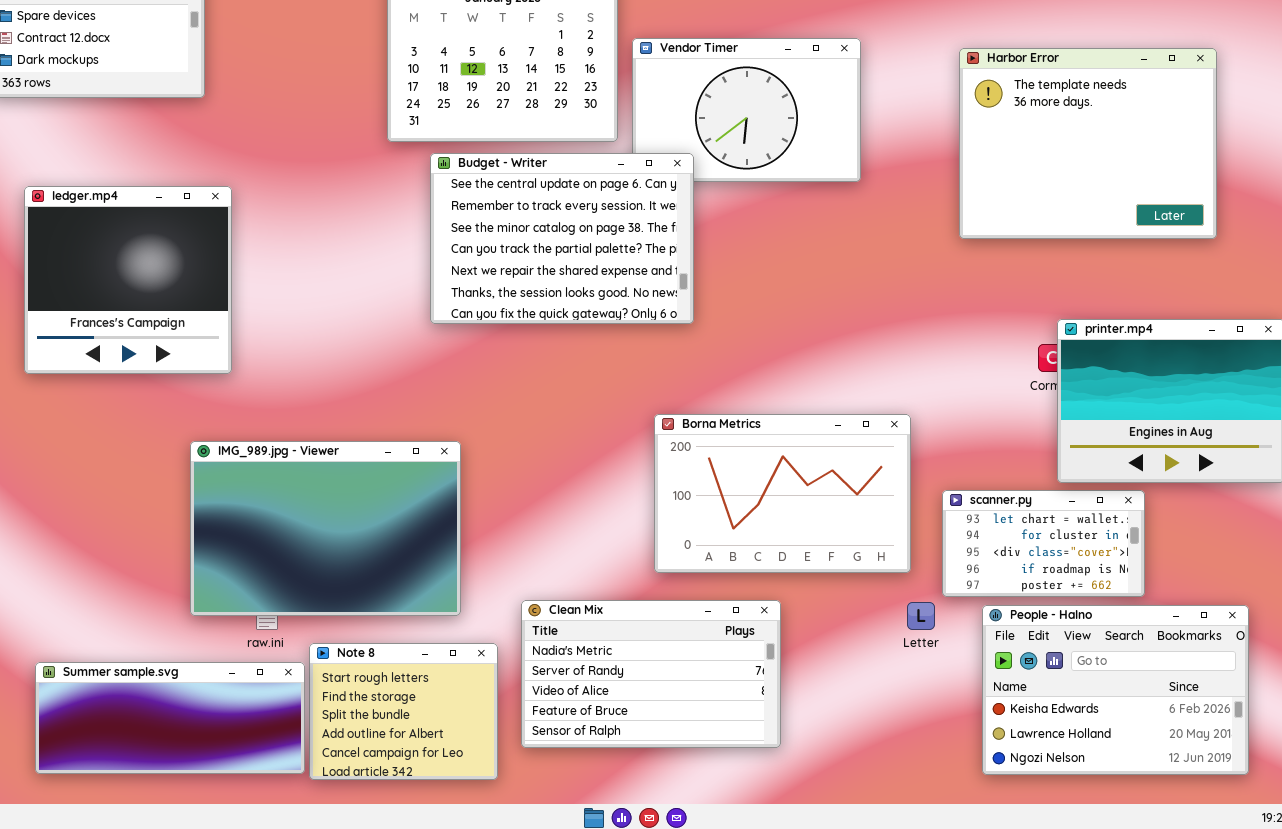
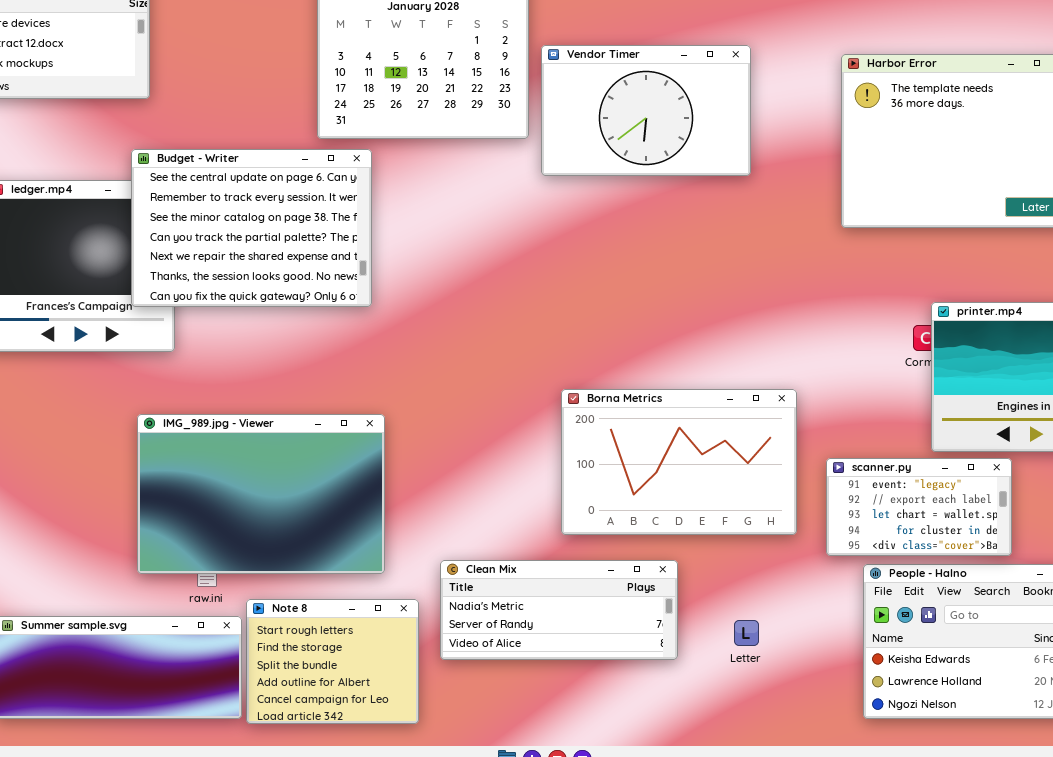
Budget - Writer: [430,153,694,324] -> [131,149,372,307], moved
scanner.py: [942,490,1145,597] -> [826,458,1012,556], scrolled up 2 rows
Clean Mix: [521,600,781,748] -> [440,560,678,660], resized
Letter: [907,602,935,630] -> [734,620,759,646], moved

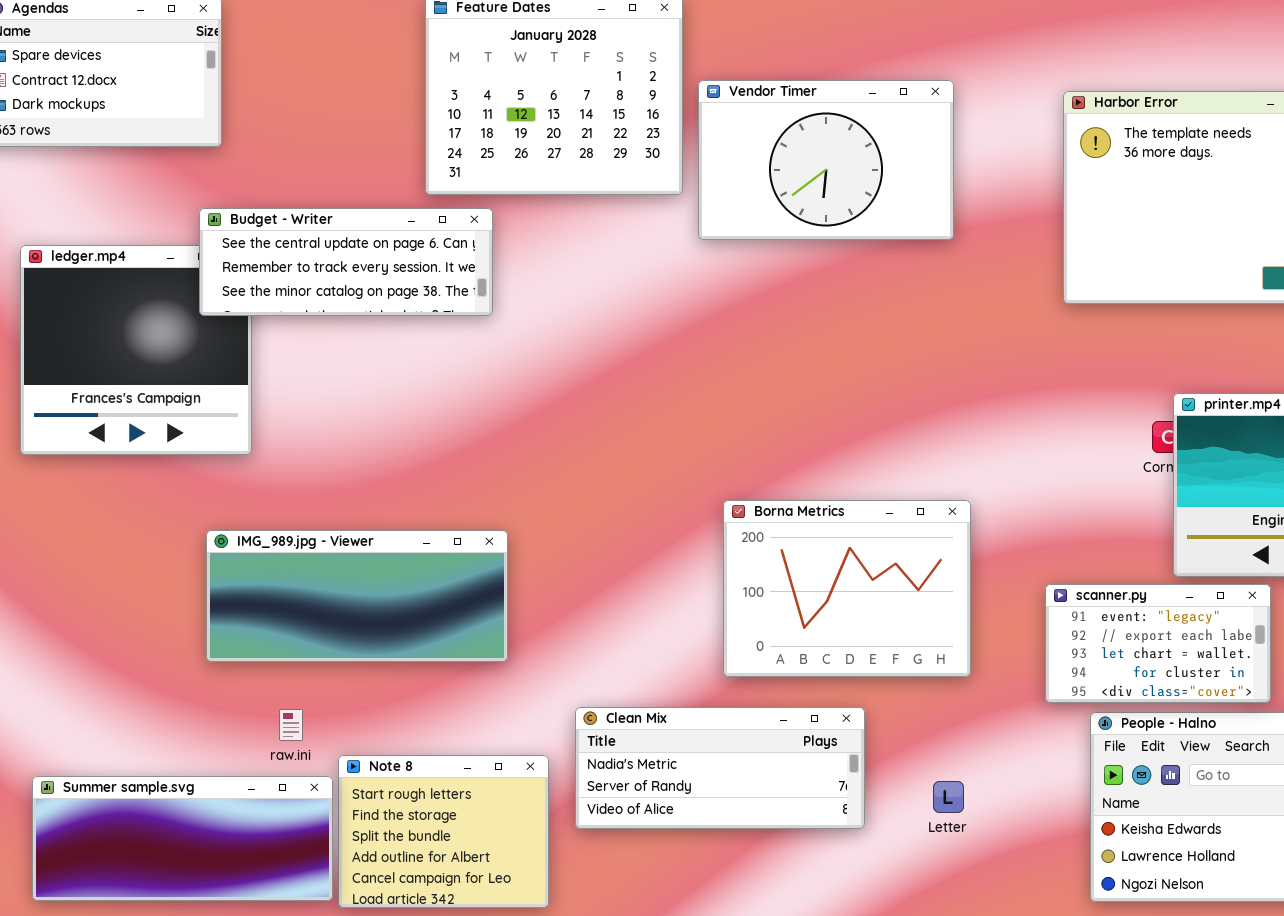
Budget - Writer: [131,149,372,307] -> [199,208,493,316], resized
Borna Metrics: [561,389,797,535] -> [723,500,971,677], resized
IMG_989.jpg - Viewer: [137,414,385,574] -> [206,530,508,662], resized

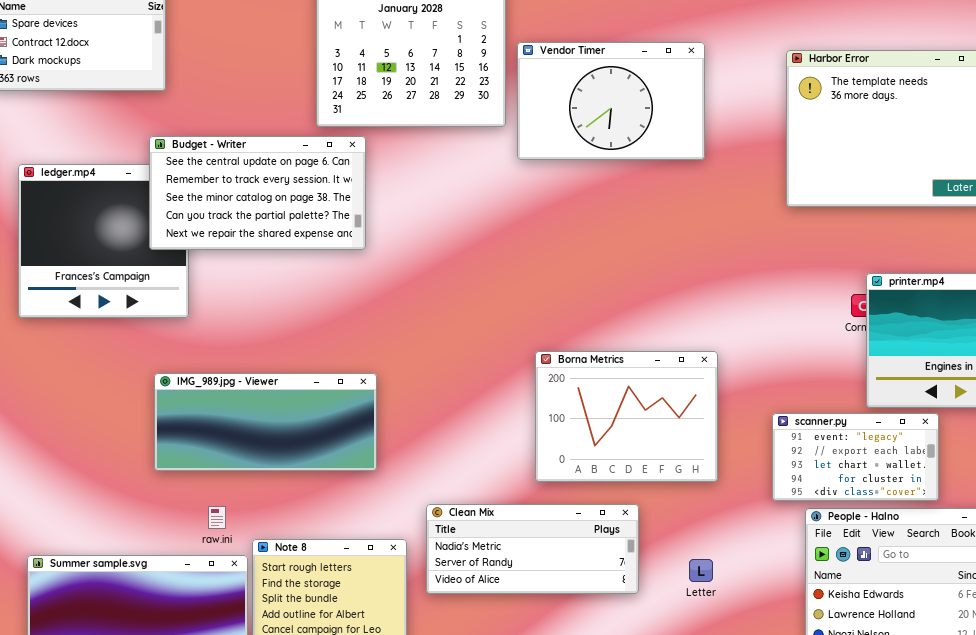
Budget - Writer: [199,208,493,316] -> [149,136,366,250], resized

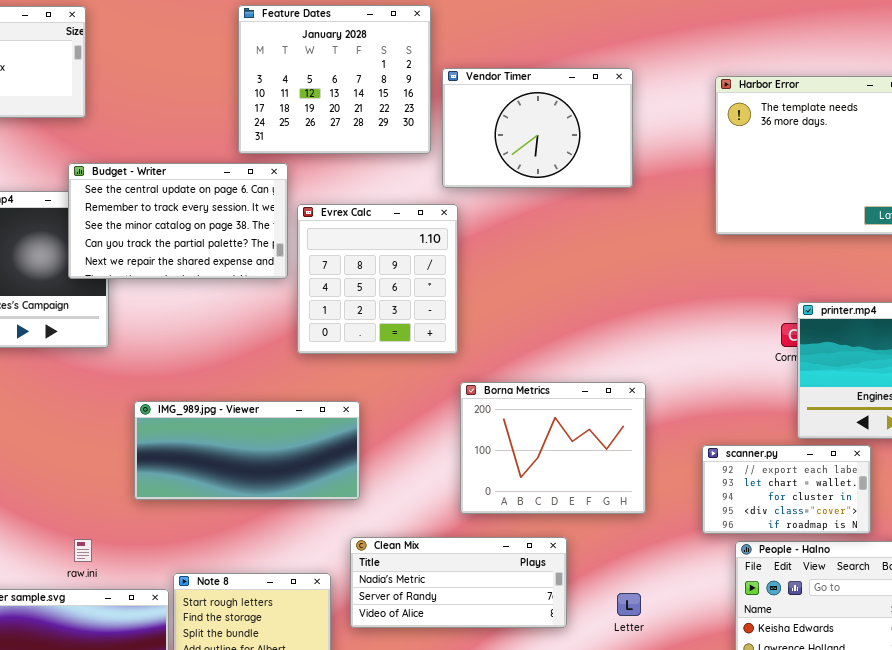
Evrex Calc: none -> [297,204,458,354], opened
IMG_989.jpg - Viewer: [154,373,377,471] -> [134,401,360,500], moved
scanner.py: [772,413,939,501] -> [702,445,871,534], scrolled down 1 row
raw.ini: [208,506,226,529] -> [74,539,92,562], moved

